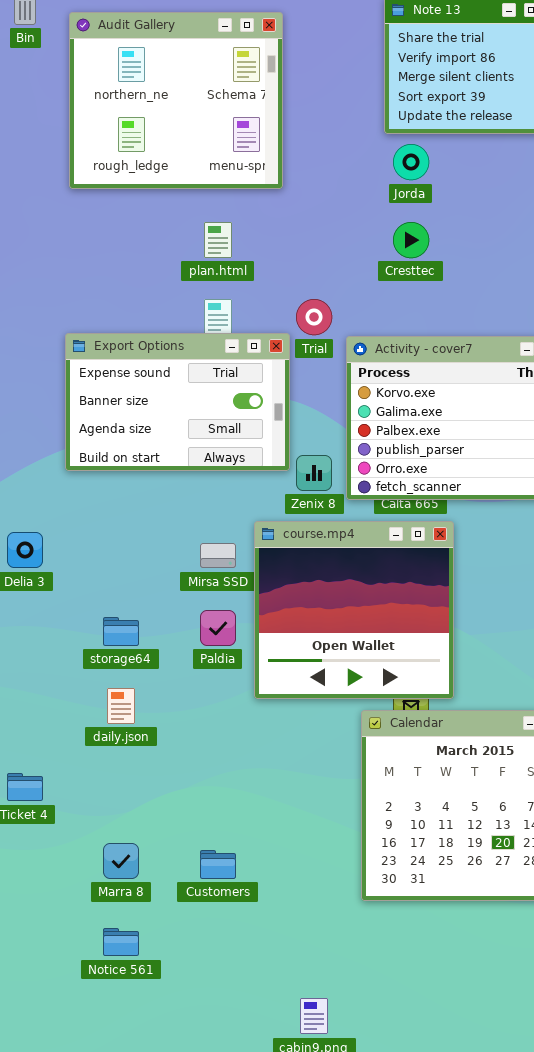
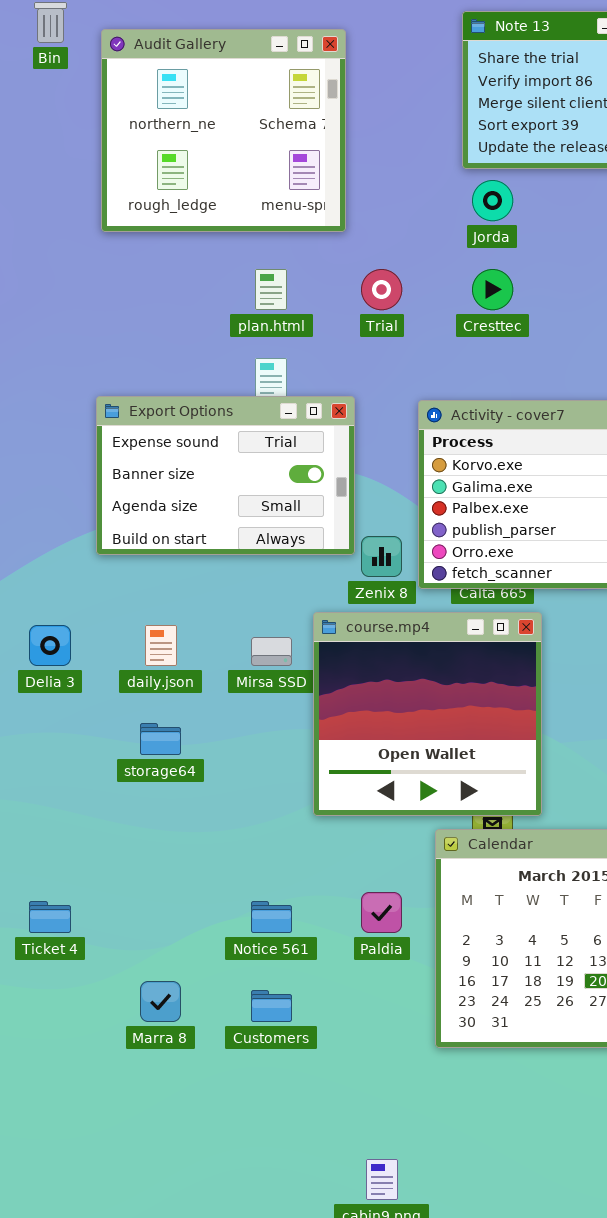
Trial: [296,299,332,335] -> [361,269,402,310], moved
Paldia: [200,610,236,646] -> [361,892,402,933], moved
daily.json: [107,688,135,724] -> [145,625,177,666], moved
Notice 561: [103,928,139,956] -> [251,901,292,933], moved

